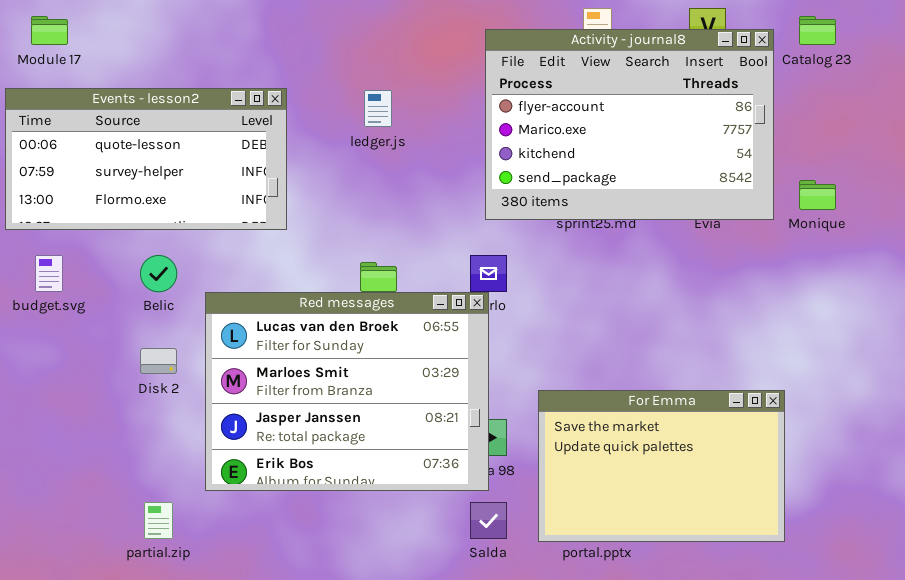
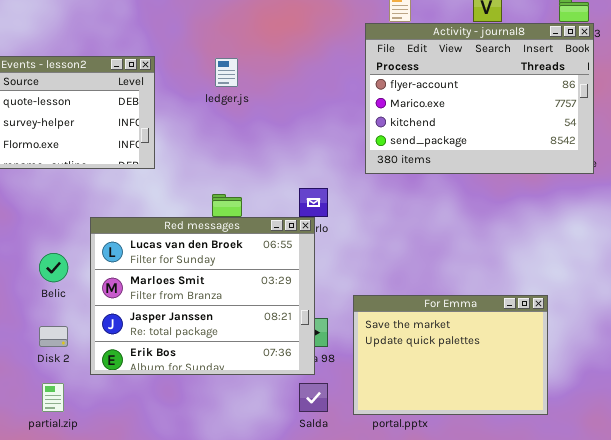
Activity - journal8: [485,29,774,220] -> [365,23,594,174], moved
Belic: [140,255,177,292] -> [39,253,68,282], moved
Disk 2: [140,348,177,374] -> [39,326,68,347], moved

